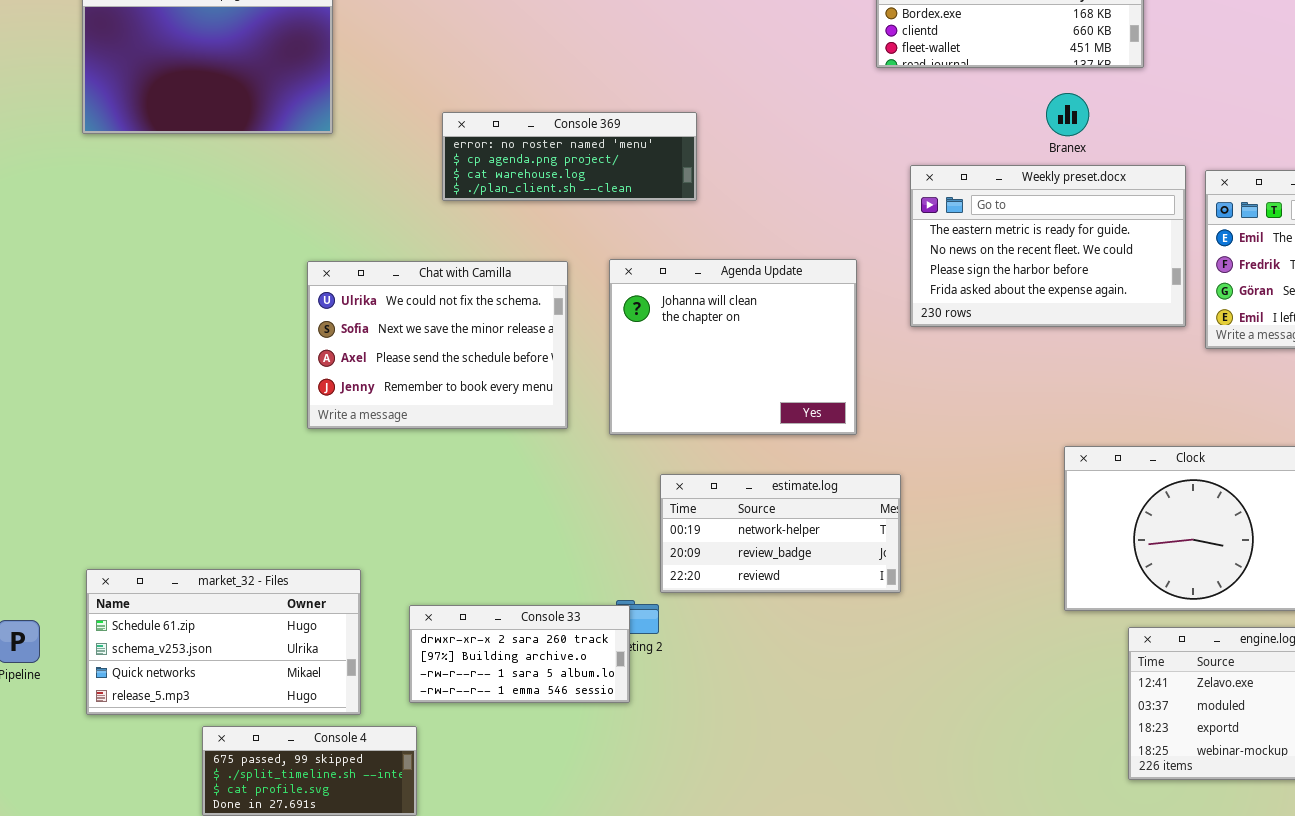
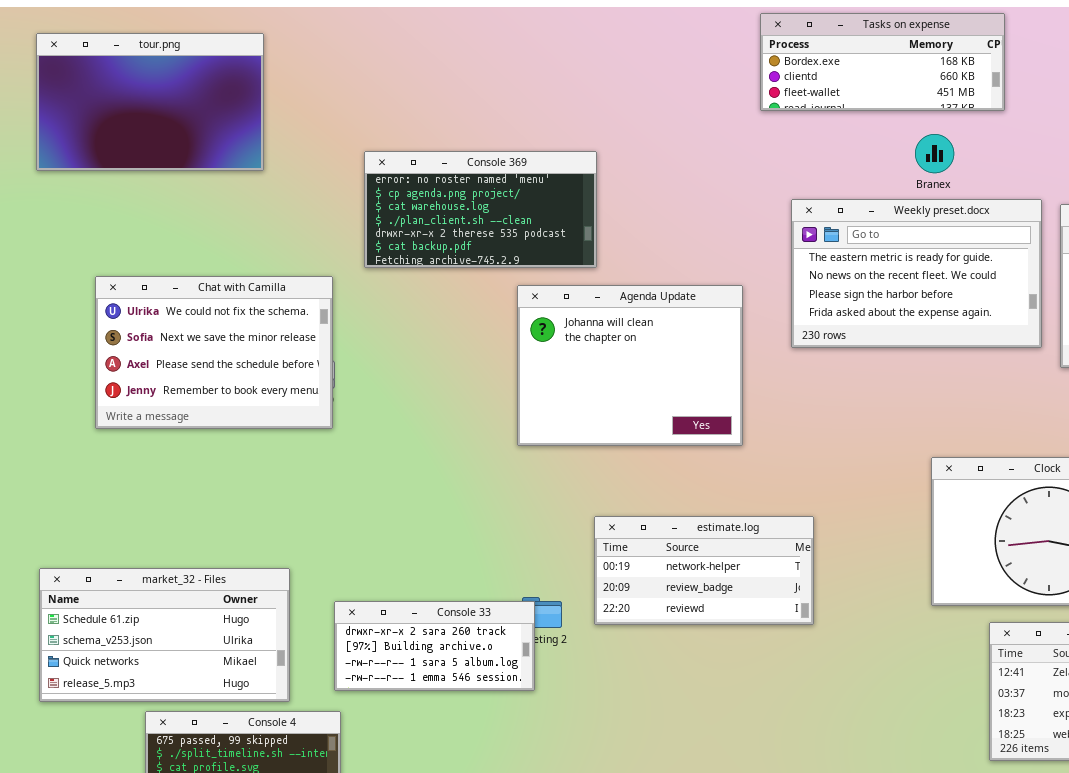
Console 369: [442,112,697,201] -> [364,151,597,268], resized
Chat with Camilla: [307,261,568,429] -> [95,276,333,429], moved
estimate.log: [660,474,901,593] -> [594,516,814,625], moved

